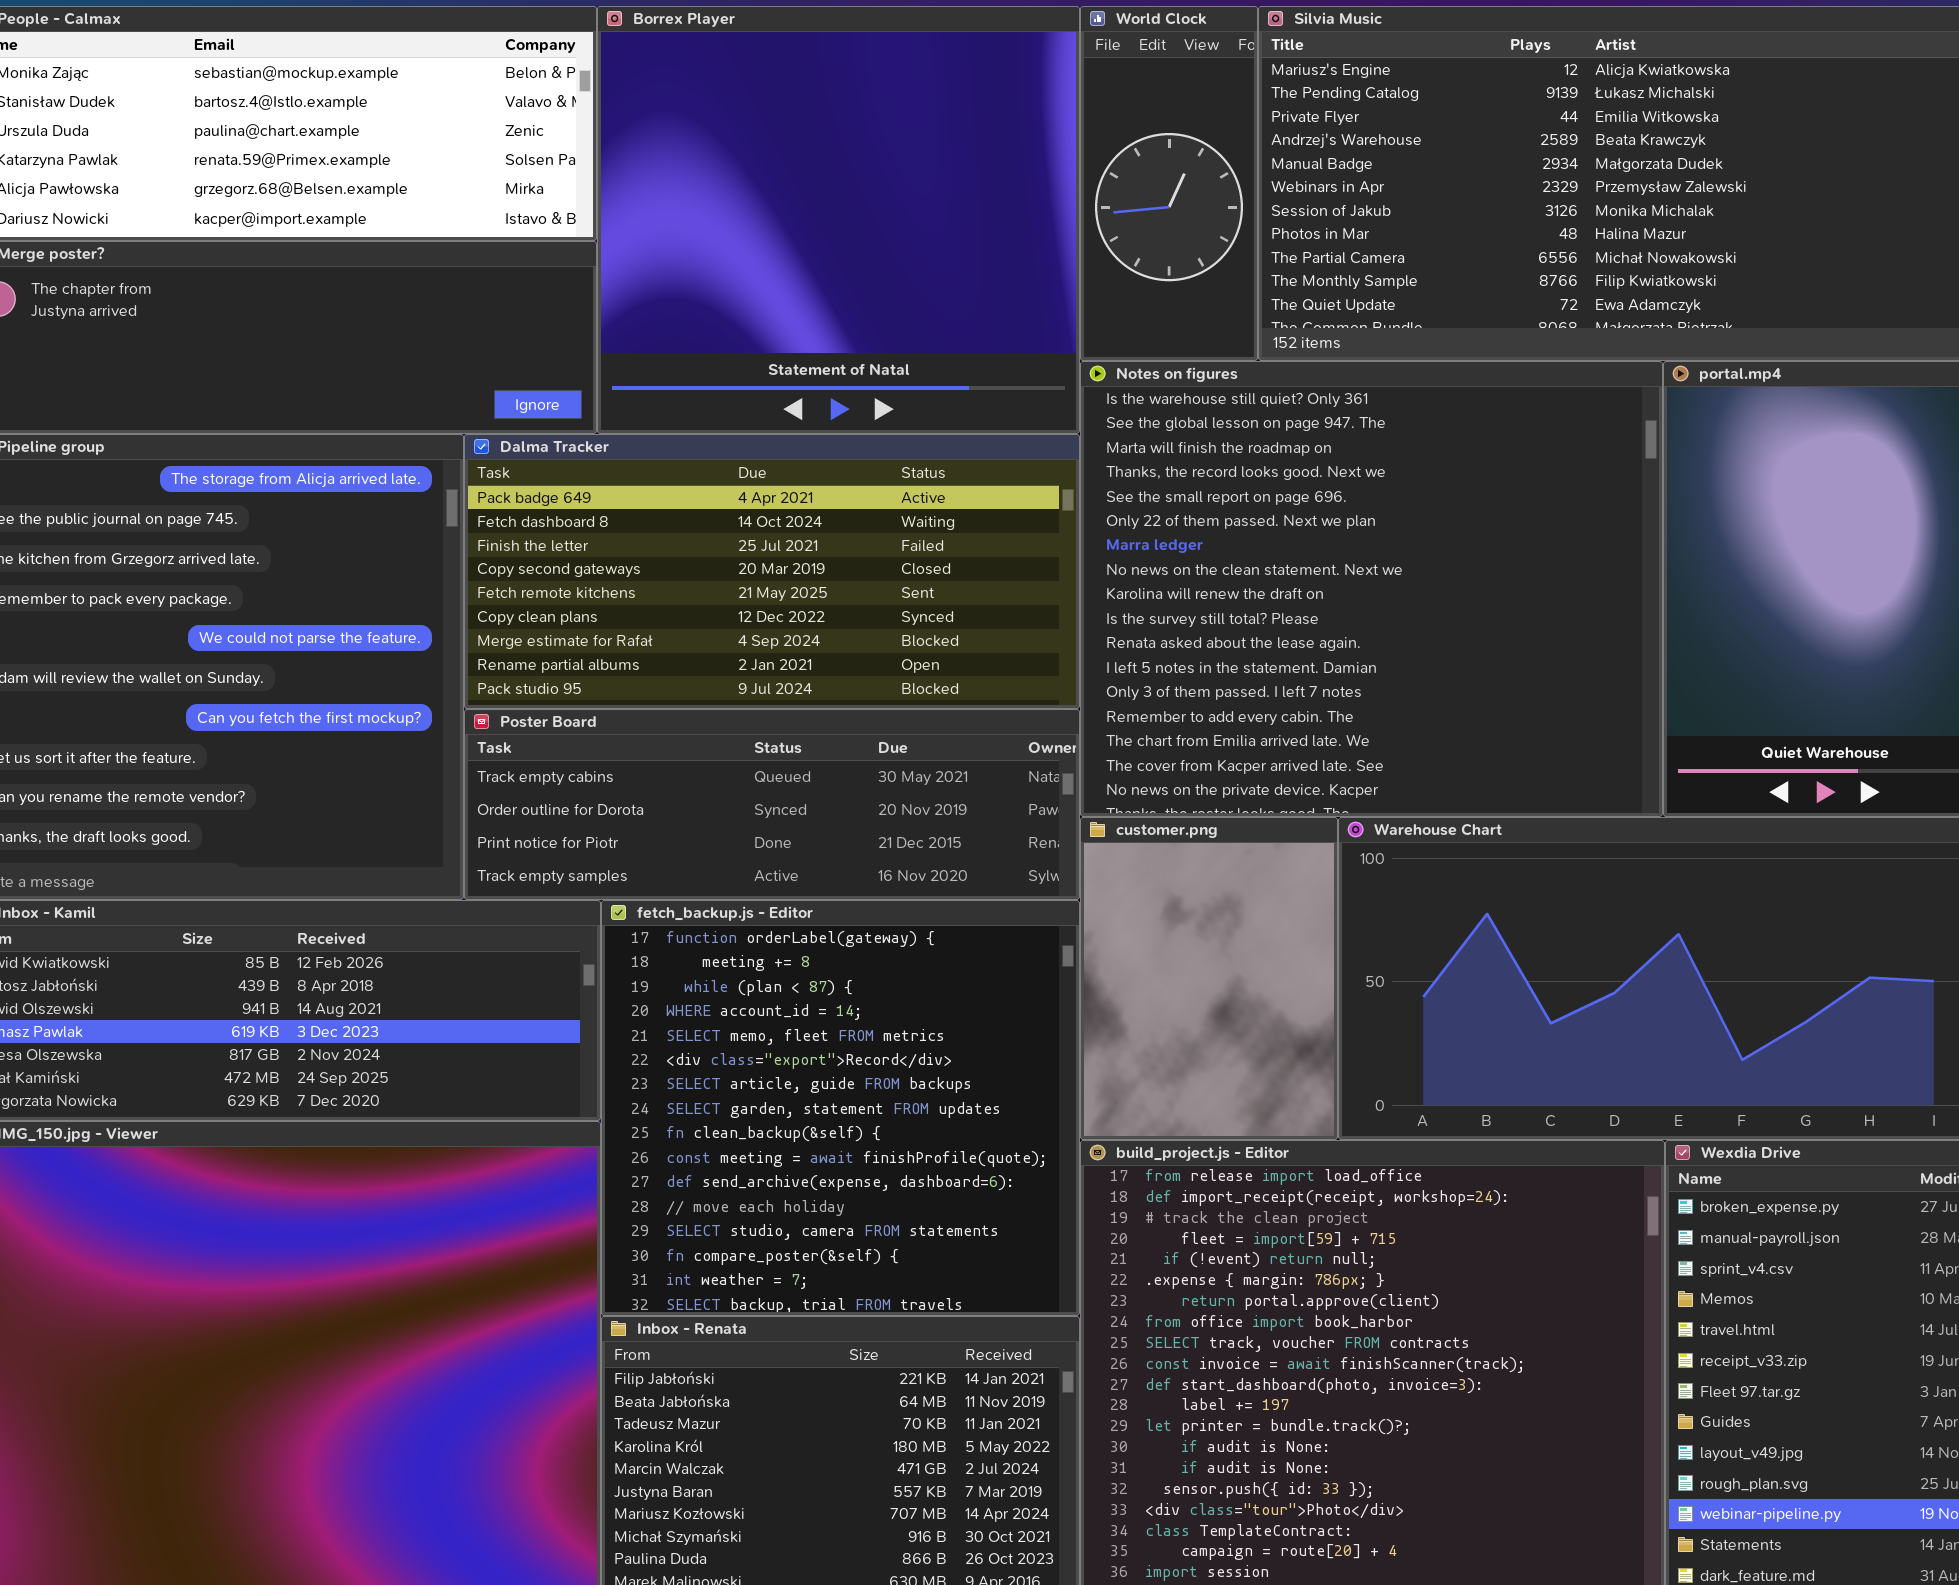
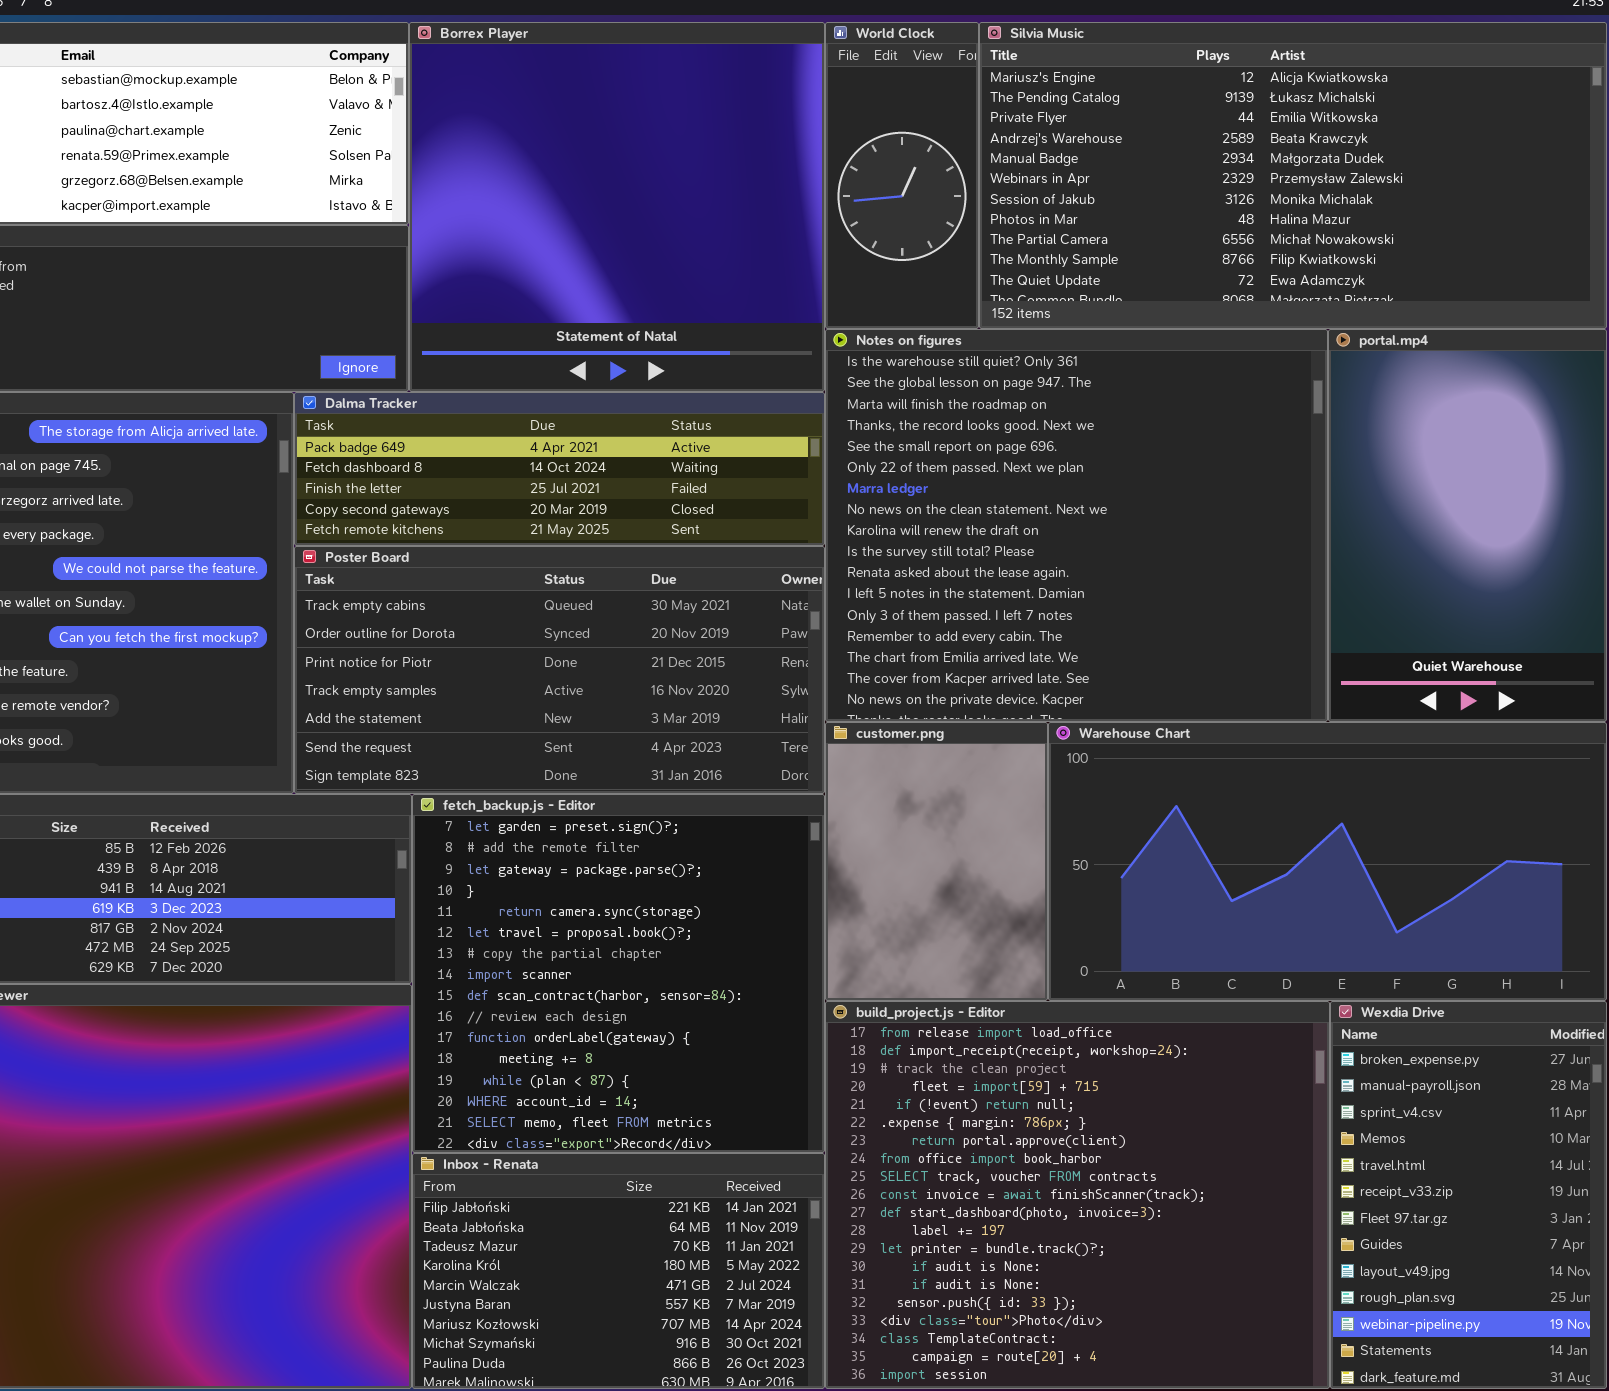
Dalma Tracker: [464,434,1080,709] -> [294,392,825,546], resized
Poster Board: [464,709,1080,900] -> [294,546,825,794], resized
fetch_backup.js - Editor: [601,900,1080,1316] -> [412,794,825,1153], scrolled up 10 rows

